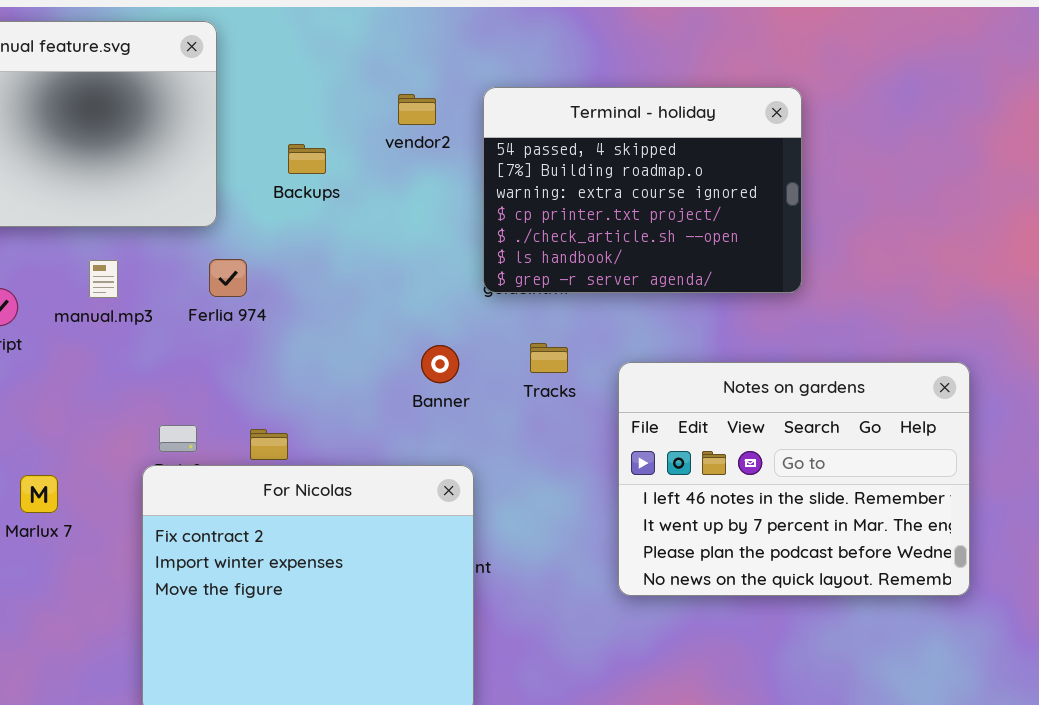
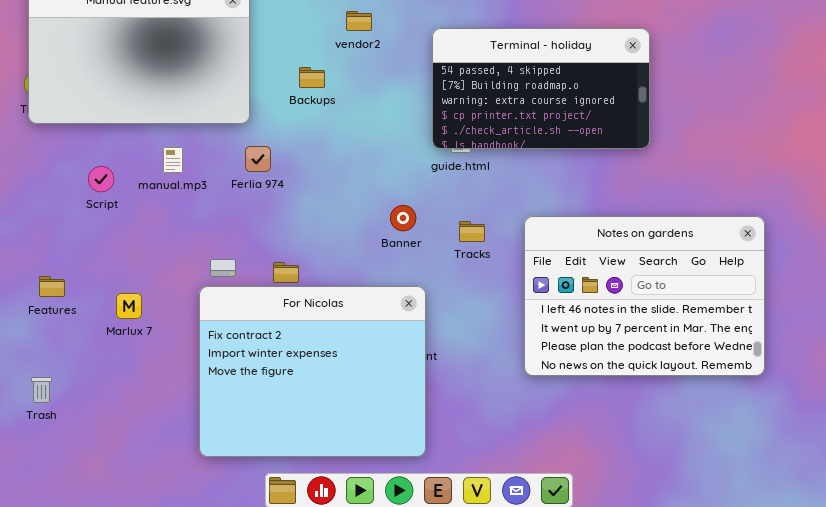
Terminal - holiday: [483,87,802,293] -> [432,28,650,149], resized
vendor2: [398,94,436,125] -> [346,11,372,31], moved
Tracks: [530,343,568,373] -> [459,221,485,242], moved

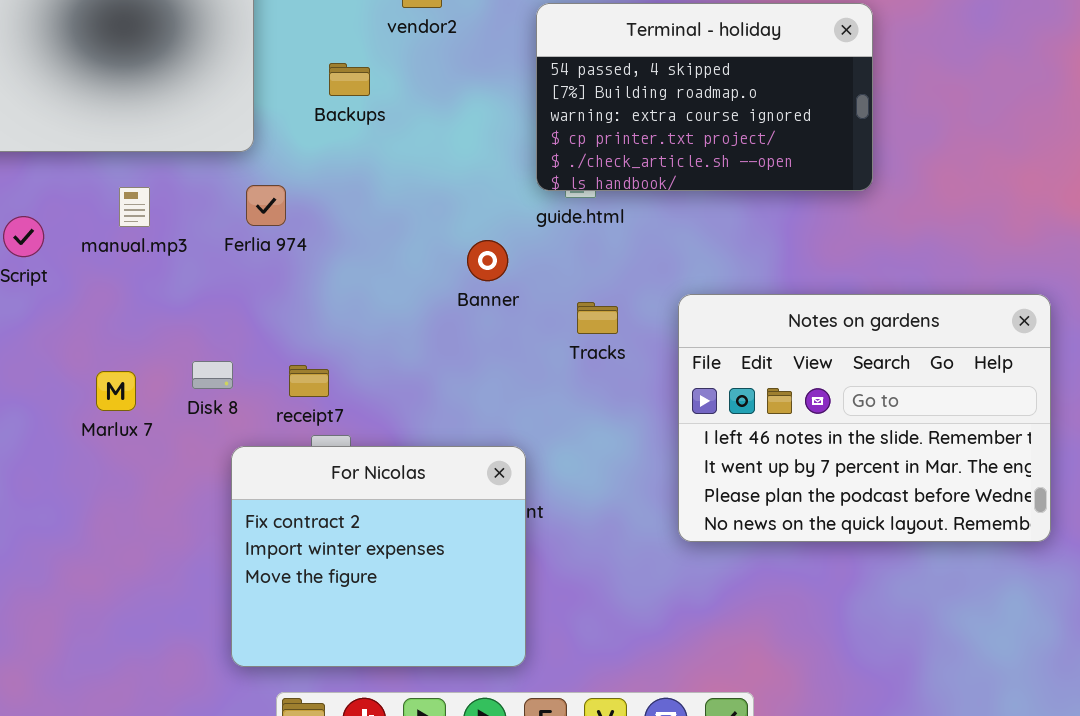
Banner: [390,205,416,231] -> [467,240,508,281], moved
For Nicolas: [199,286,426,457] -> [231,446,526,667], resized
Marlux 7: [116,293,142,319] -> [96,371,136,411], moved

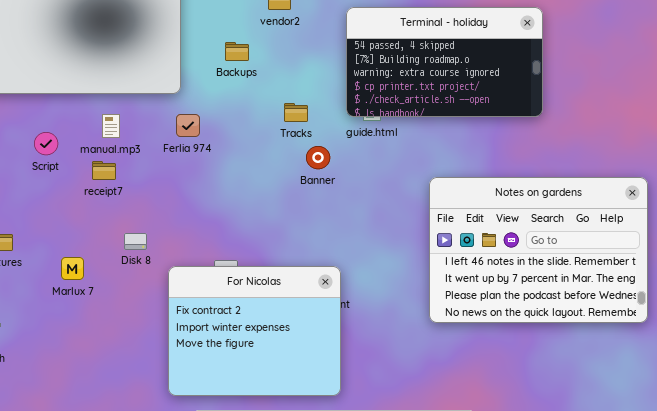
Tracks: [577,302,618,334] -> [284,103,308,122], moved
Disk 8: [192,361,233,389] -> [124,233,147,250], moved
receipt7: [289,365,329,397] -> [92,161,116,180], moved
Marlux 7: [96,371,136,411] -> [61,257,84,280], moved

